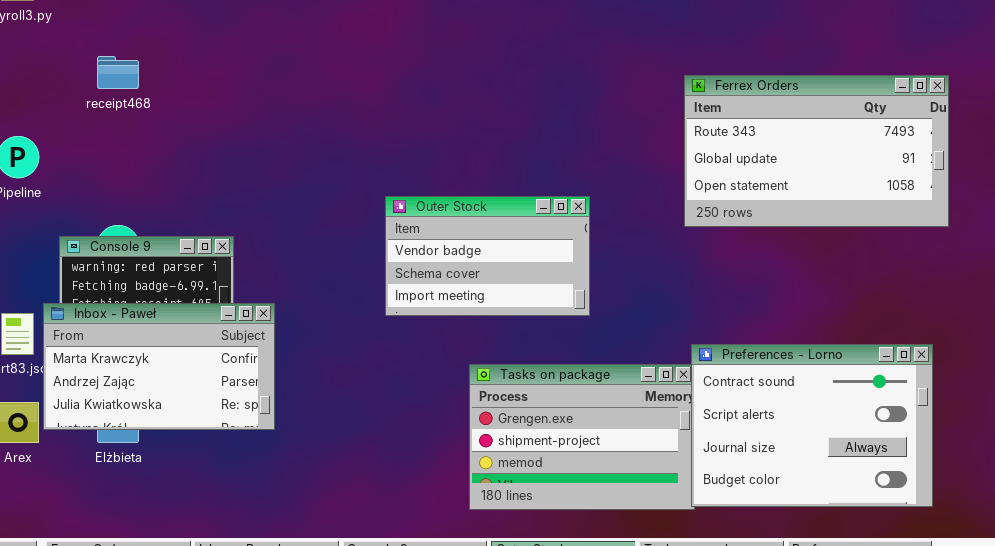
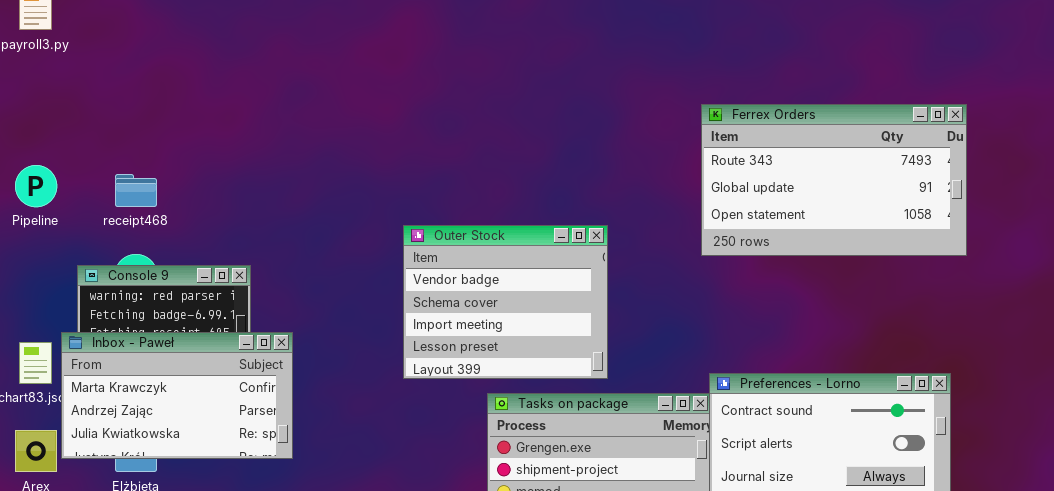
receipt468: [97,56,139,89] -> [115,174,157,207], moved
Outer Stock: [385,196,590,316] -> [403,225,608,379], resized

